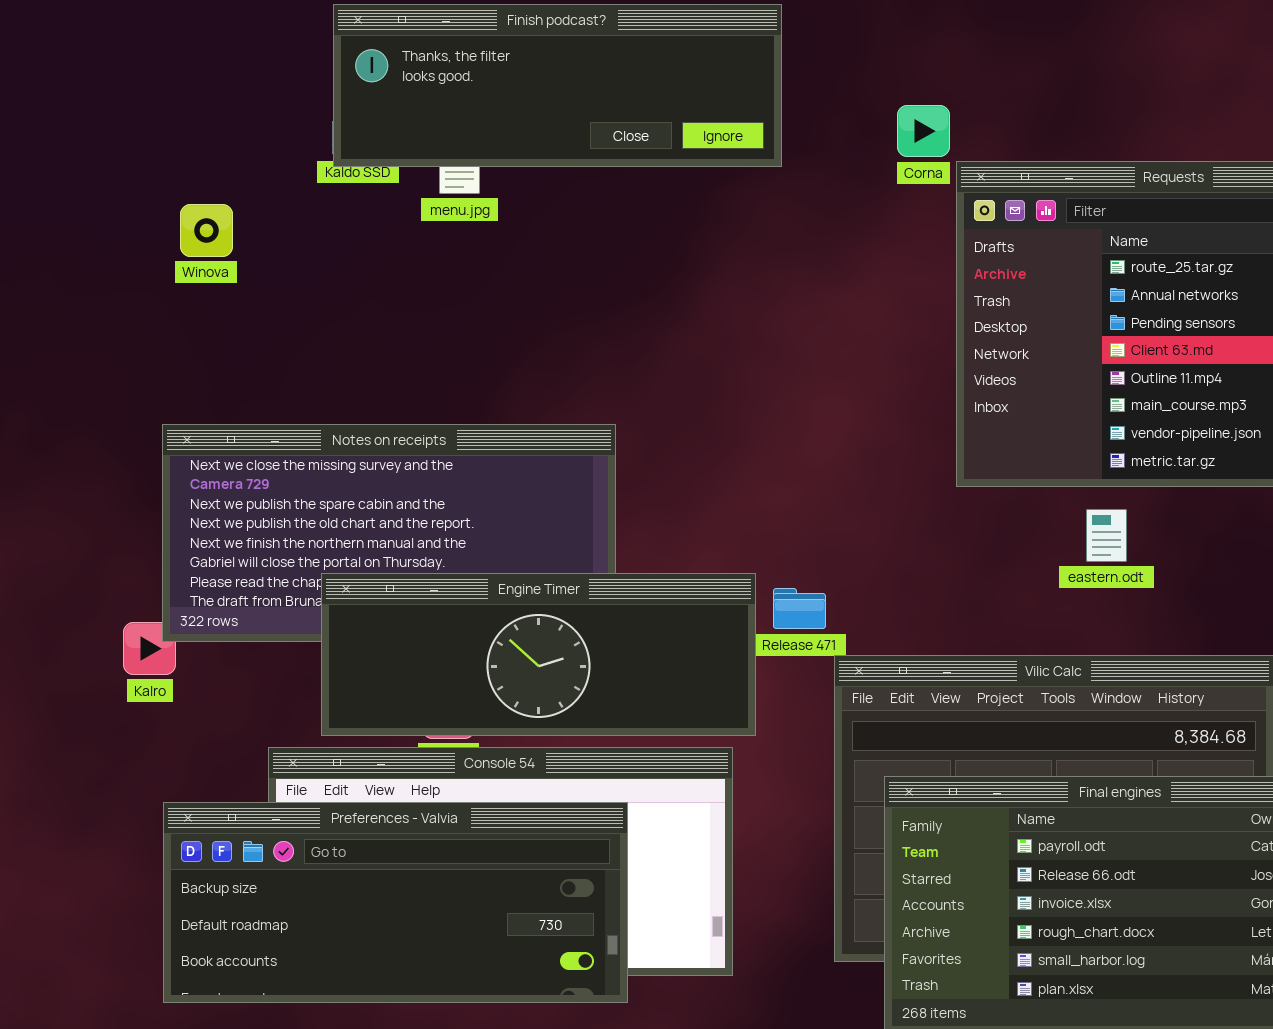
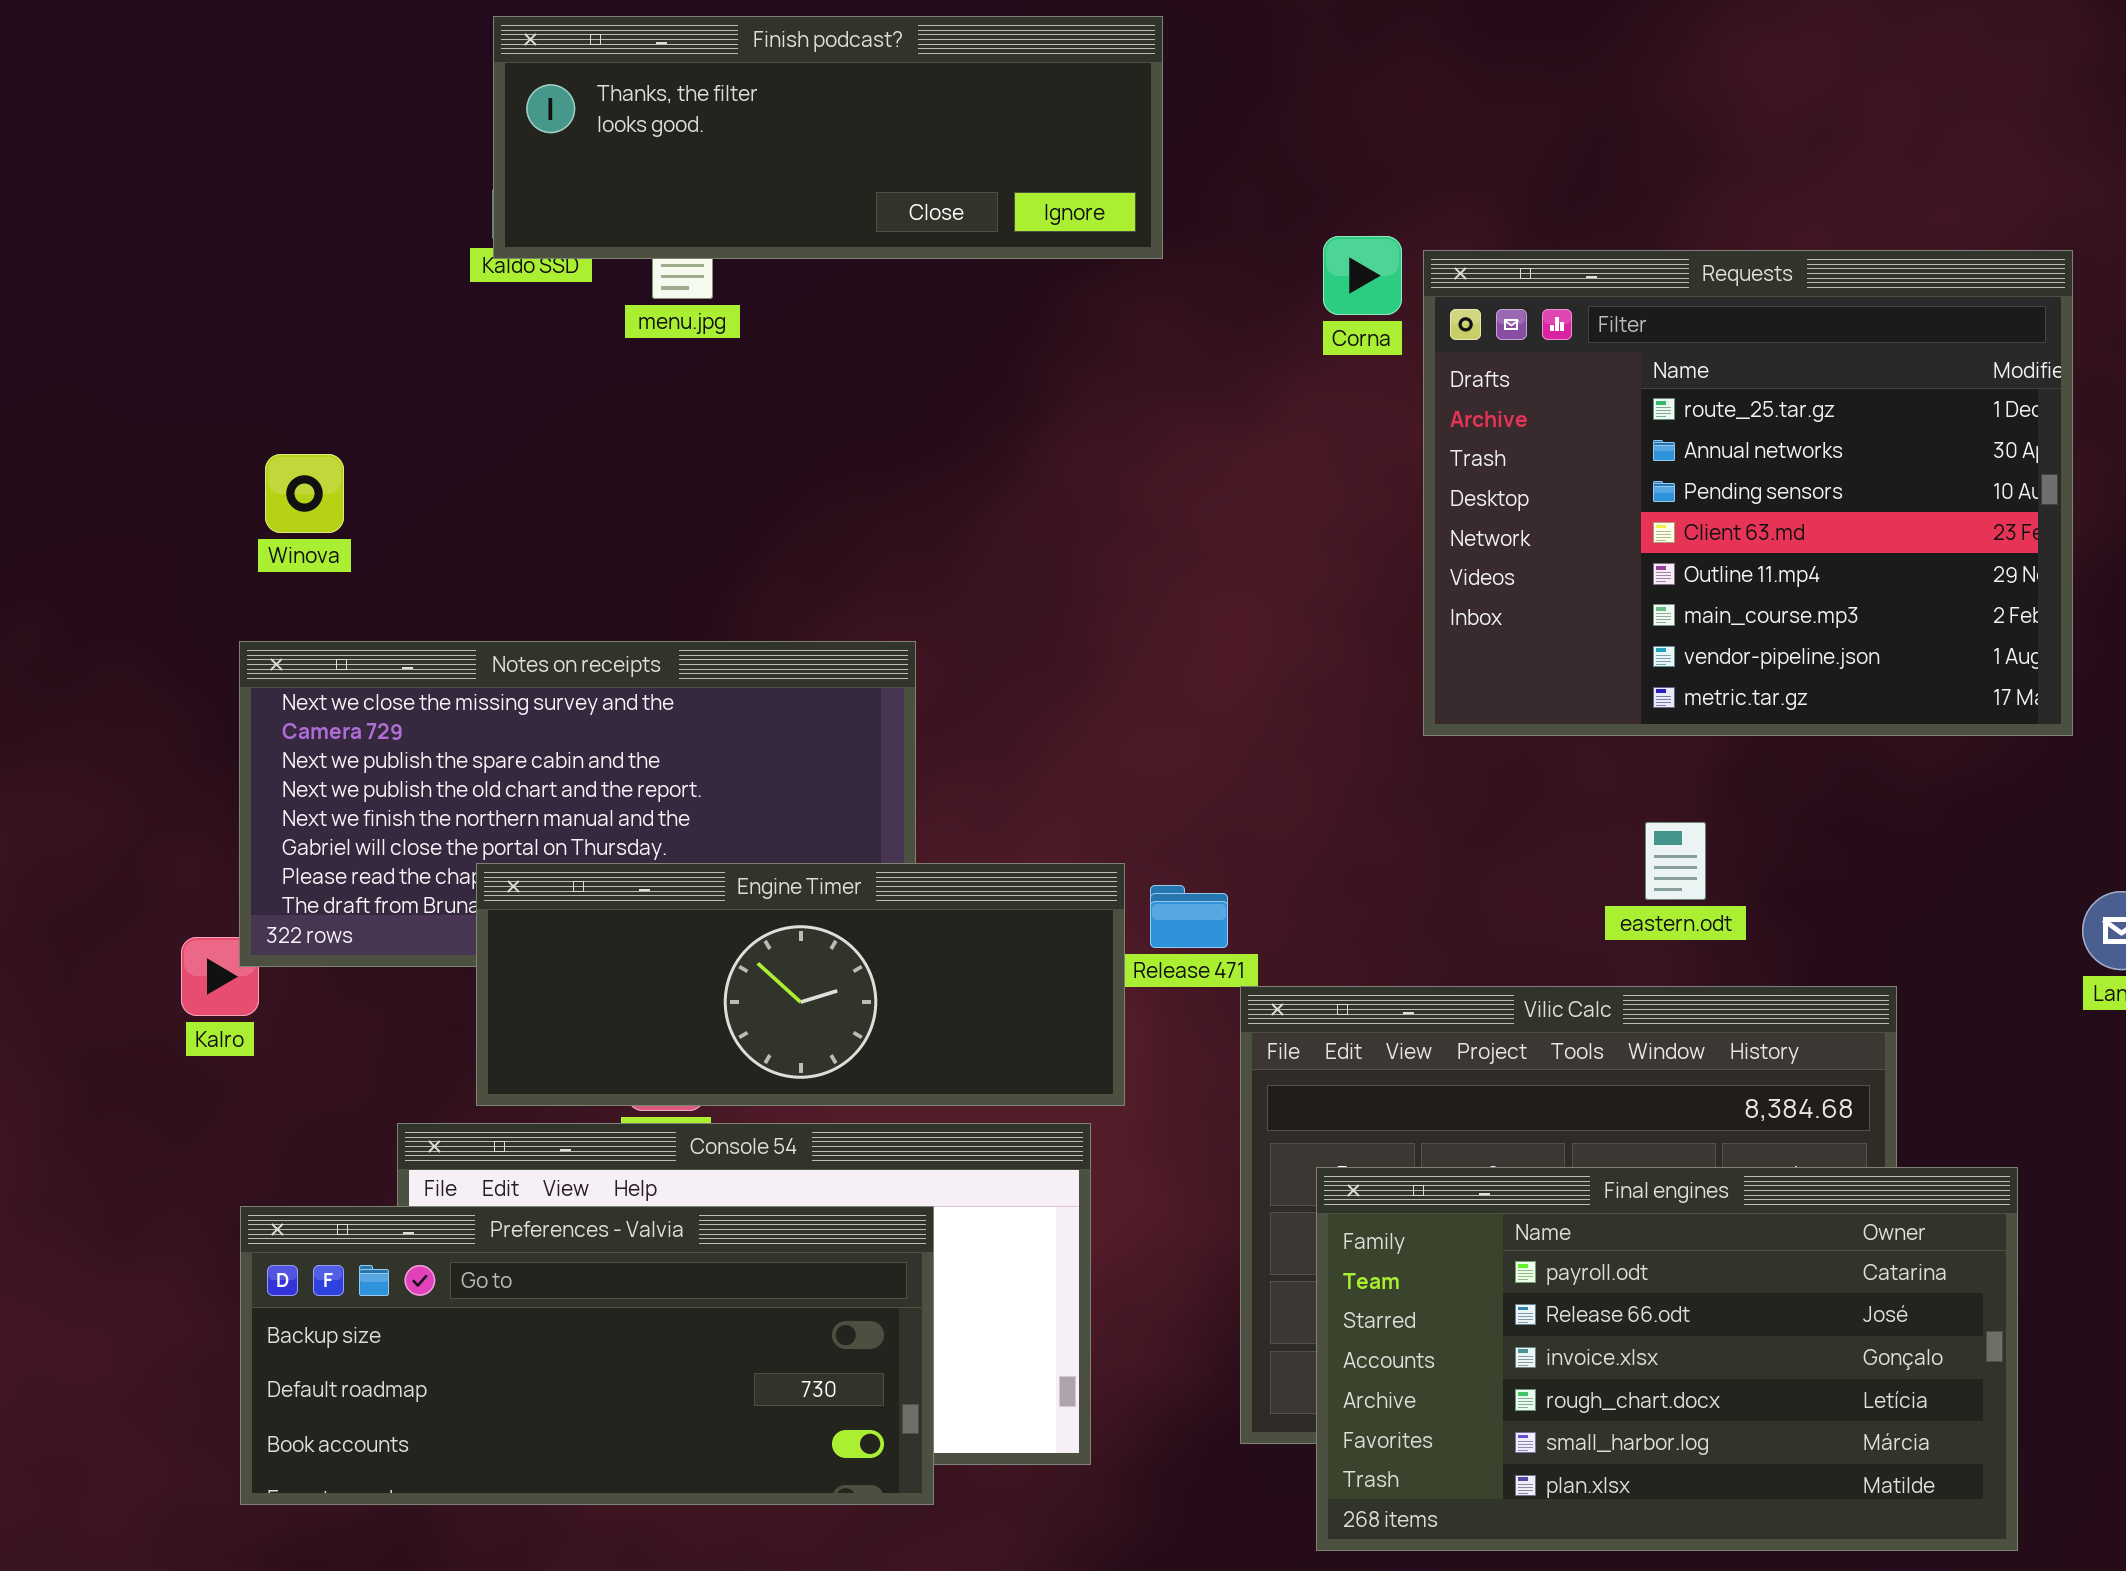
Corna: [897,105,950,157] -> [1323,236,1402,315], moved
Winova: [180,204,233,257] -> [265,454,344,533], moved
eastern.odt: [1086,509,1127,562] -> [1645,822,1706,900], moved

